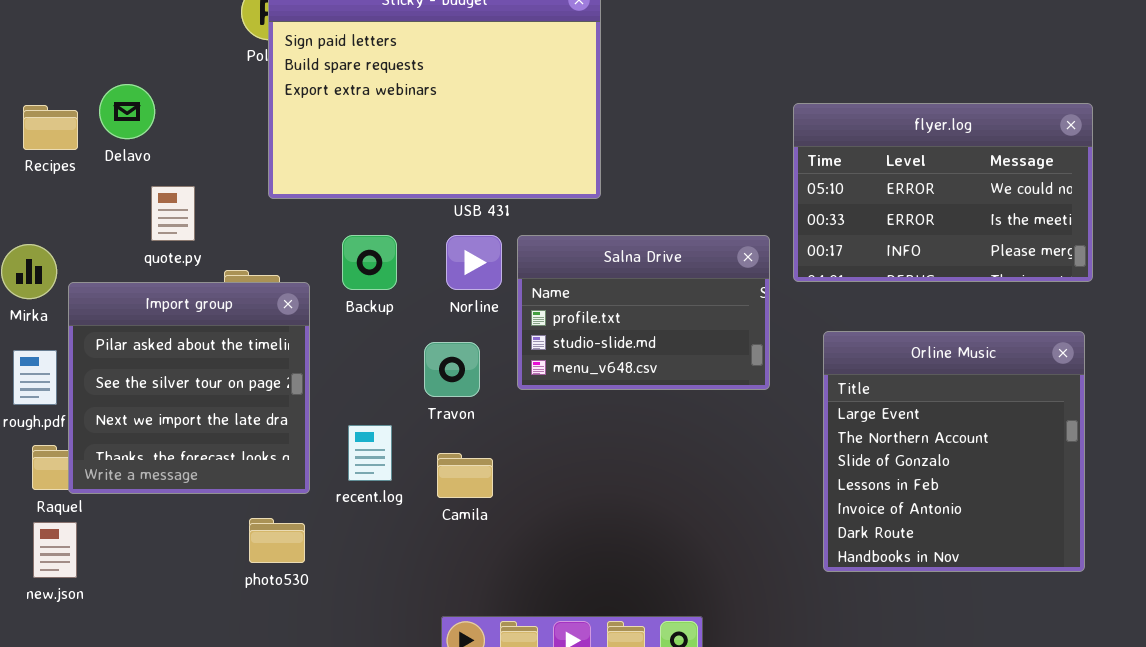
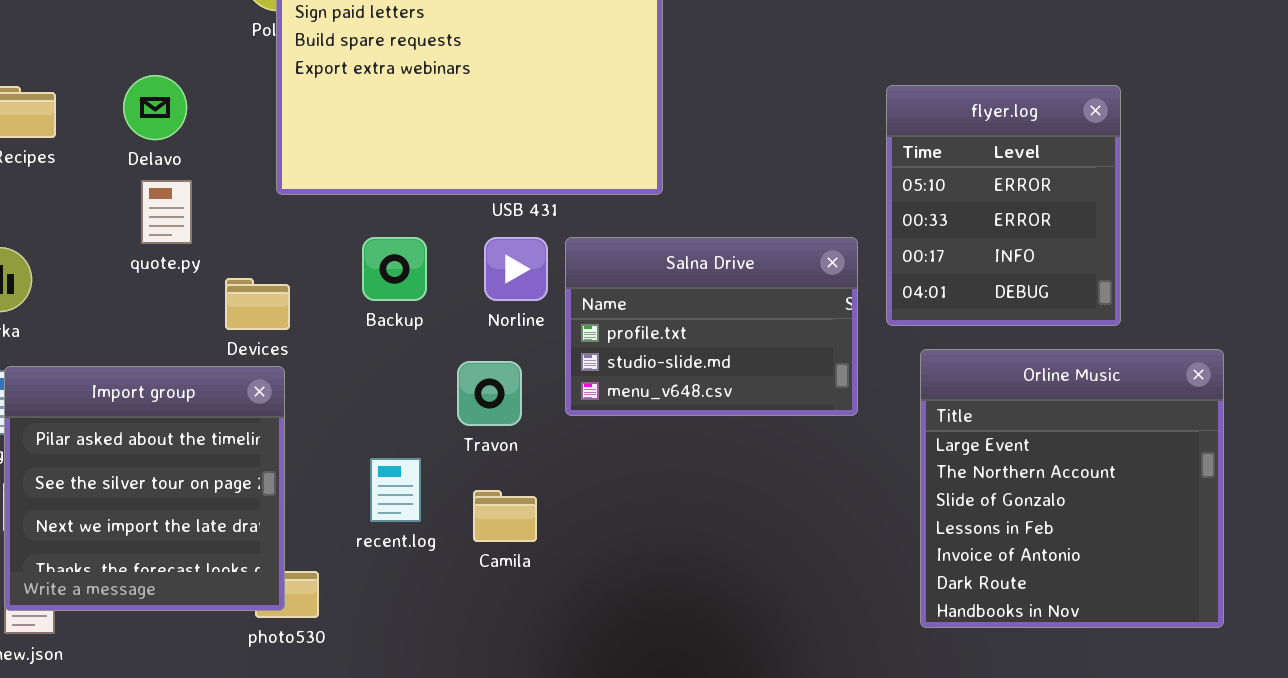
Delavo: [99,84,155,139] -> [123,75,187,140], moved
flyer.log: [793,103,1093,282] -> [886,85,1121,326], resized
Import group: [68,282,310,494] -> [4,366,285,611], moved

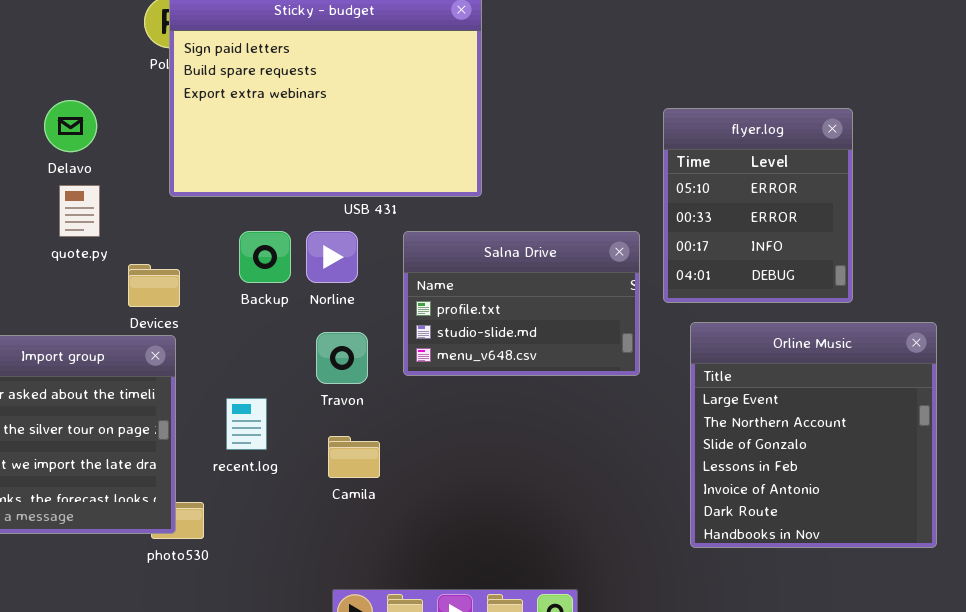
Norline: [484,237,548,301] -> [306,231,358,283], moved
recent.log: [370,458,421,522] -> [226,398,267,450], moved

